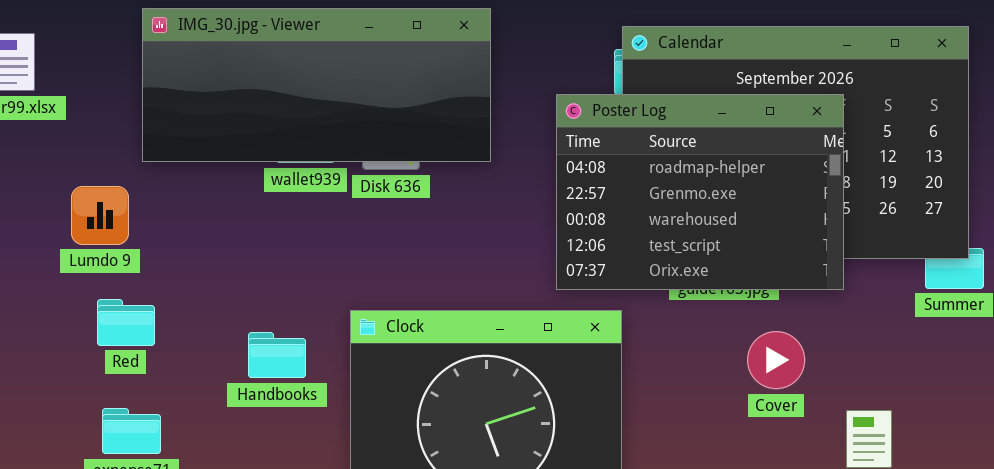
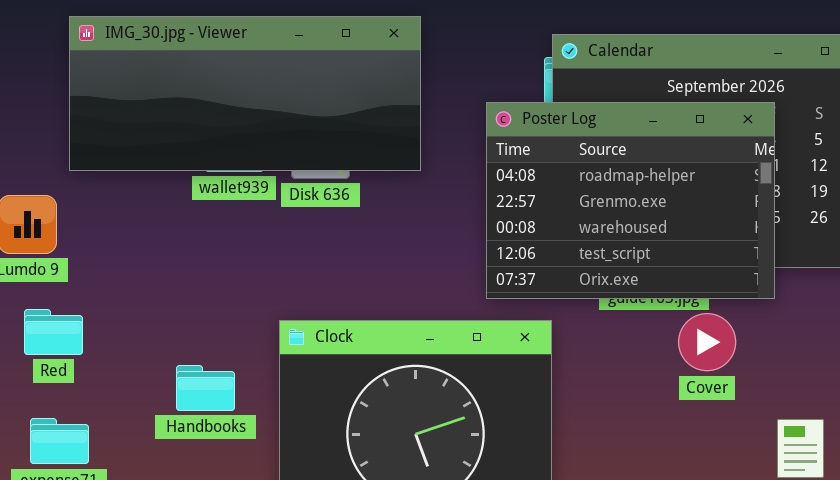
Cover: [747,331,805,389] -> [678,313,736,371], moved
Handbooks: [248,332,306,378] -> [176,365,235,411], moved

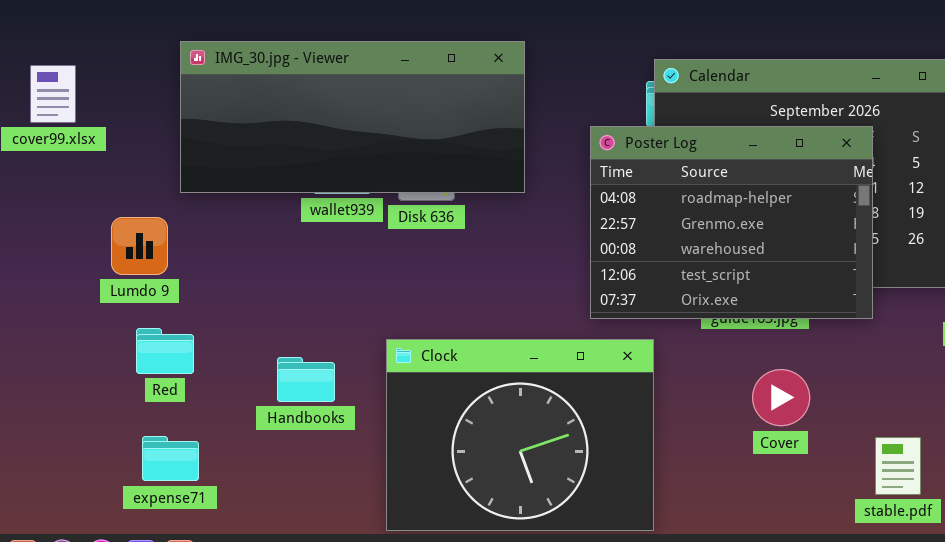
Cover: [678,313,736,371] -> [752,369,810,426], moved
Handbooks: [176,365,235,411] -> [277,357,335,402], moved

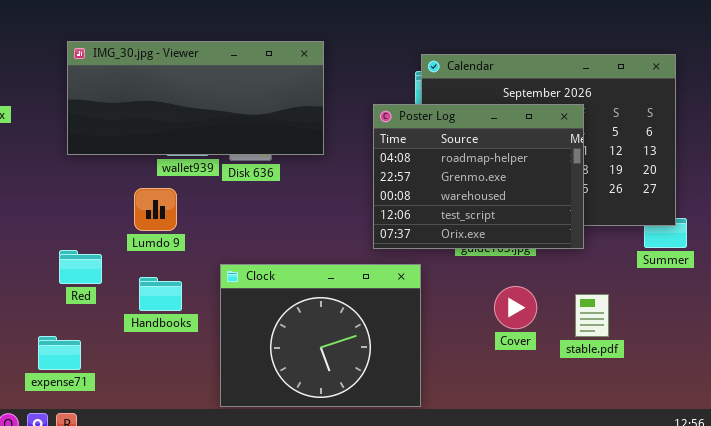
Lumdo 9: [111,217,168,275] -> [134,188,177,231], moved
Red: [136,328,194,374] -> [59,250,102,284], moved
stable.pdf: [875,437,921,495] -> [575,294,609,337], moved

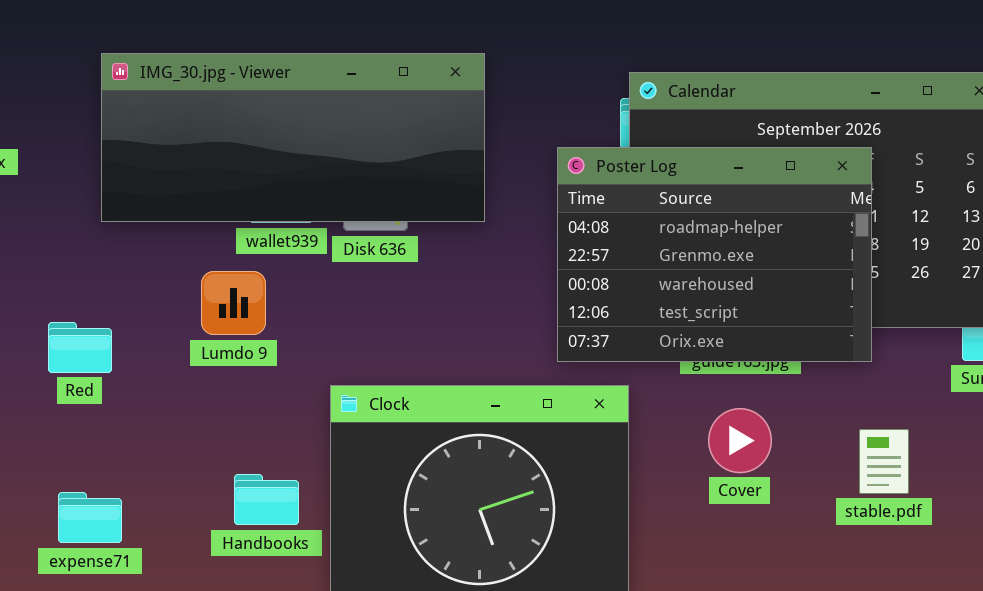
Red: [59,250,102,284] -> [48,322,112,373], moved
Handbooks: [139,277,182,311] -> [234,474,299,525], moved
Cover: [494,286,537,329] -> [708,408,772,473], moved

